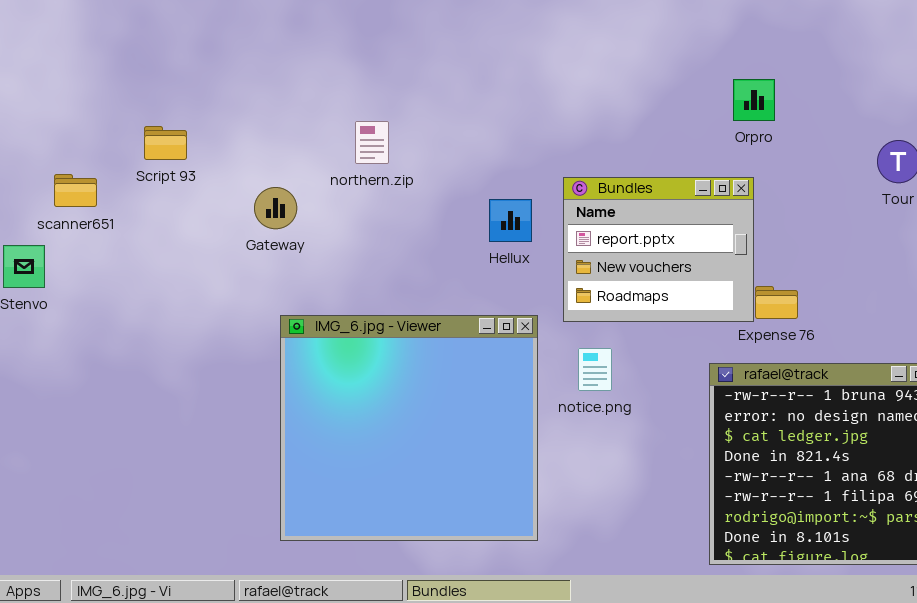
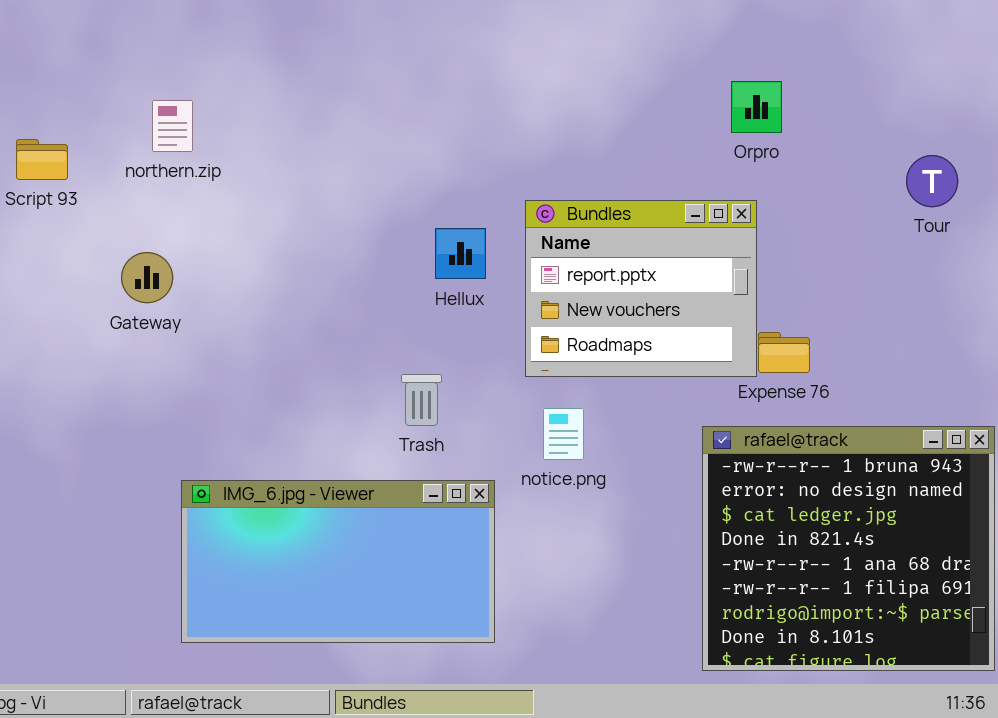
northern.zip: [355,121,389,164] -> [152,100,193,152], moved
Gateway: [254,187,297,229] -> [121,252,173,303], moved
IMG_6.jpg - Viewer: [280,315,538,541] -> [181,480,495,643], resized

